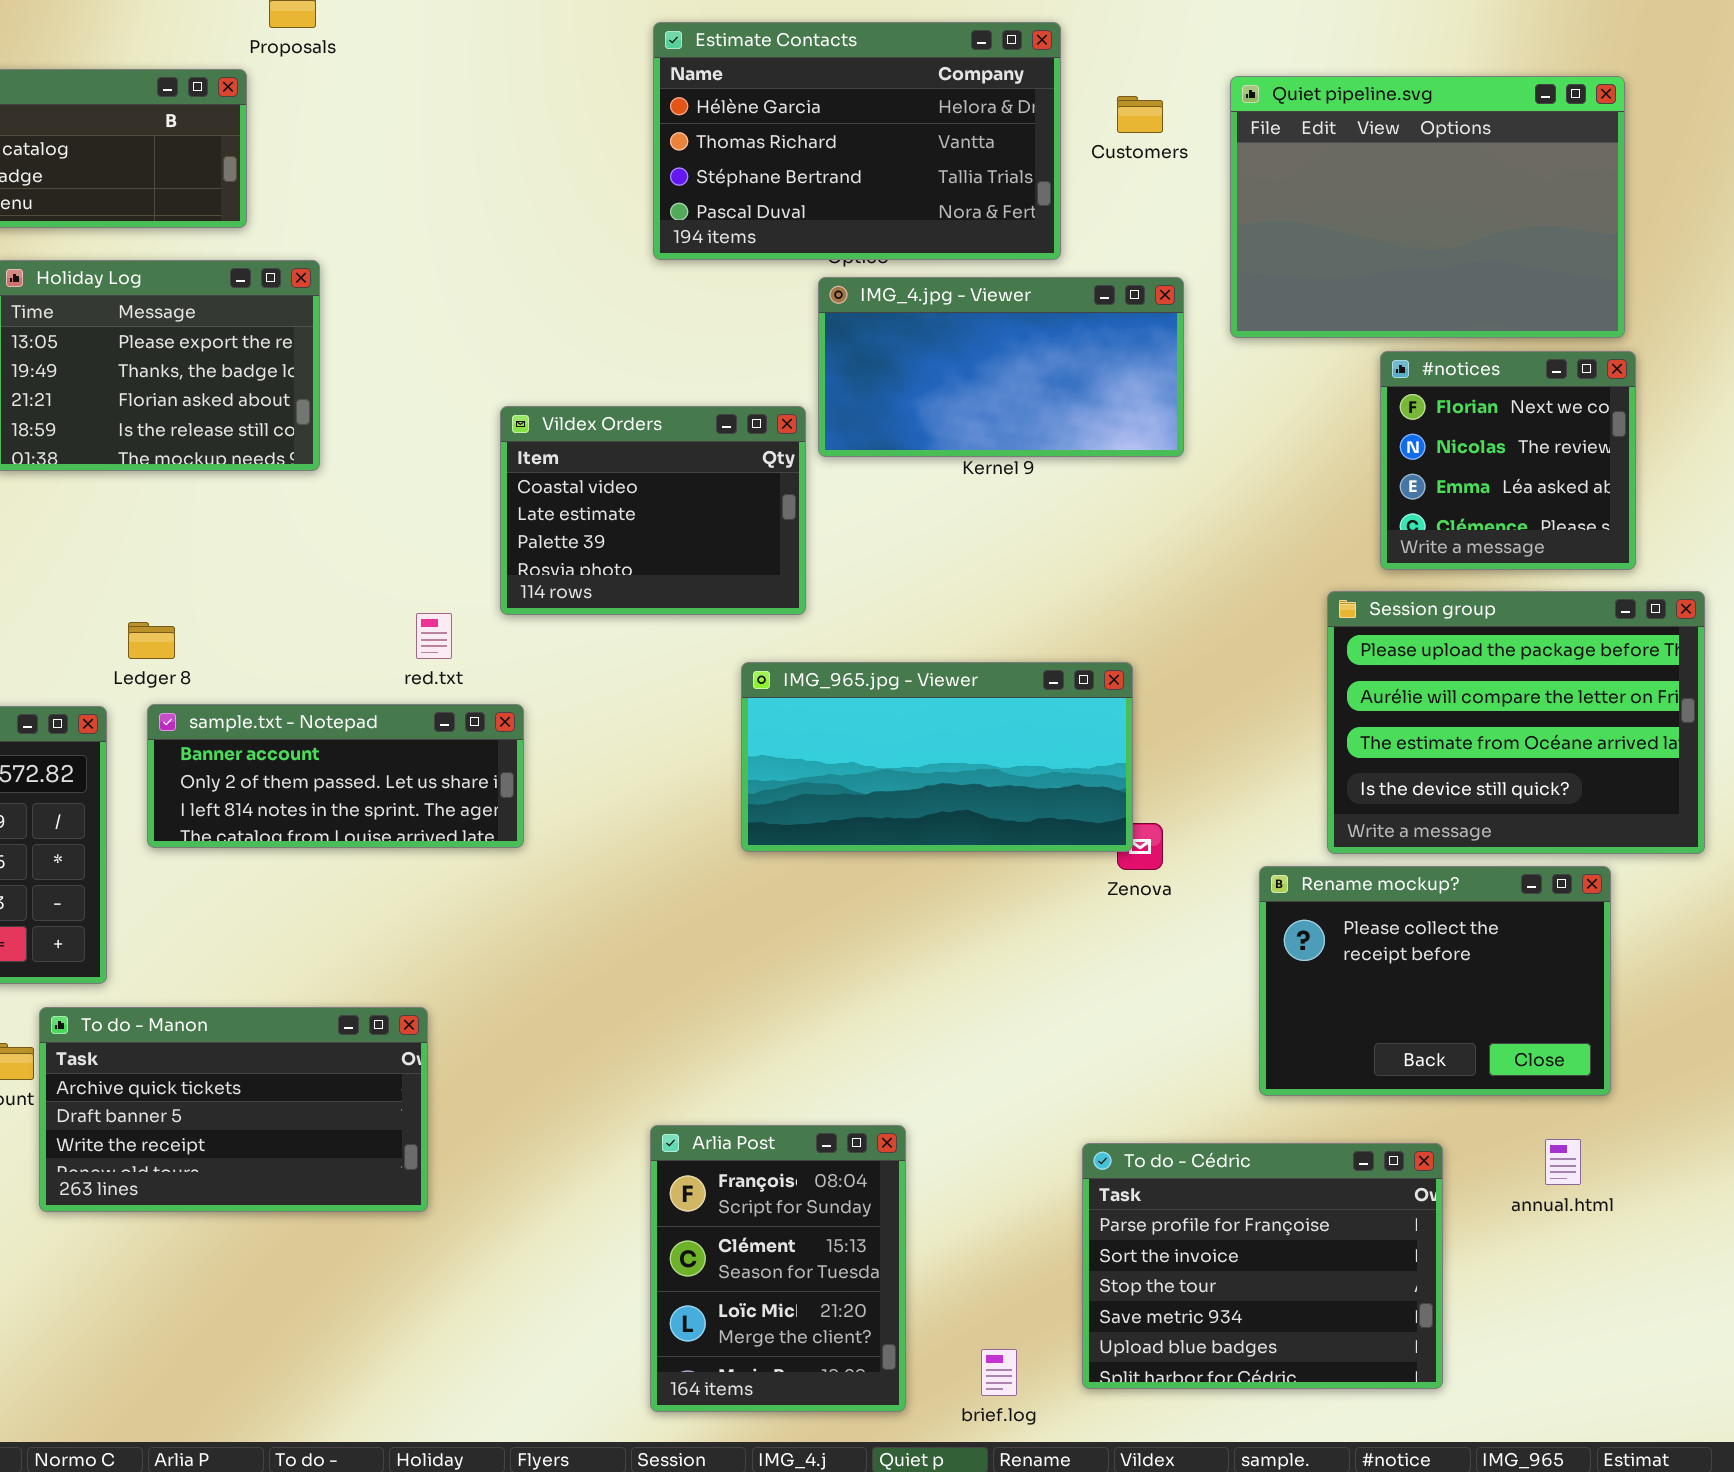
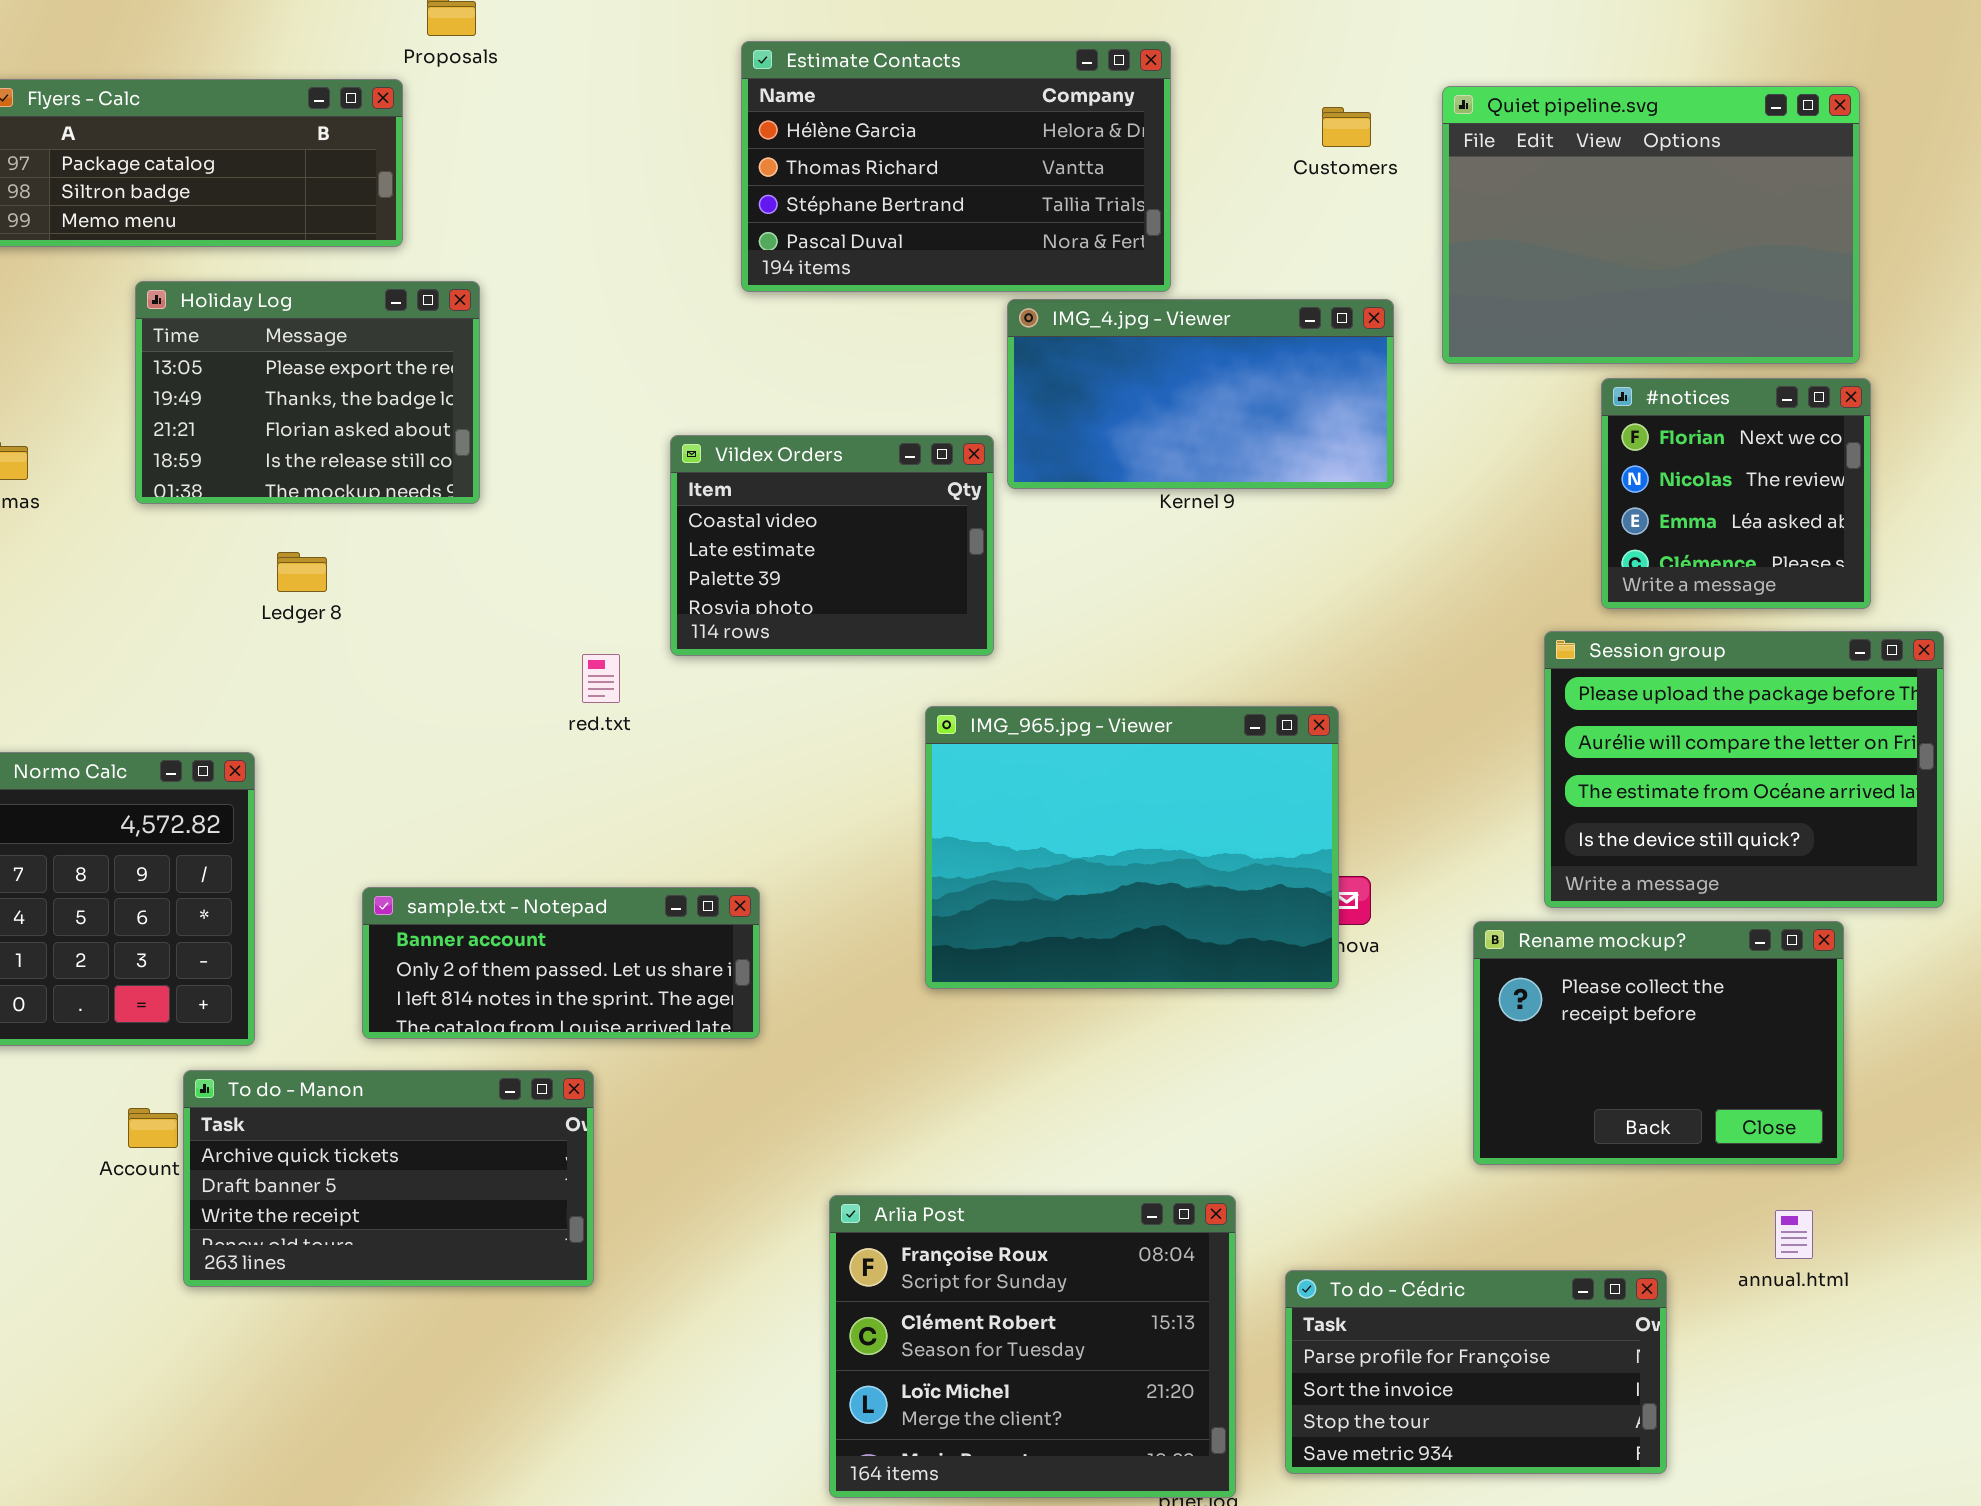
Estimate Contacts: [653,22,1061,260] -> [741,41,1171,292], moved
Ledger 8: [128,622,175,659] -> [277,552,327,592], moved
IMG_965.jpg - Viewer: [741,662,1133,852] -> [925,706,1339,989], resized
sample.txt - Notepad: [147,704,524,848] -> [362,887,760,1039], moved
Arlia Post: [650,1125,906,1412] -> [829,1195,1236,1498], resized
To do - Cédric: [1082,1143,1443,1389] -> [1285,1270,1667,1474], resized

